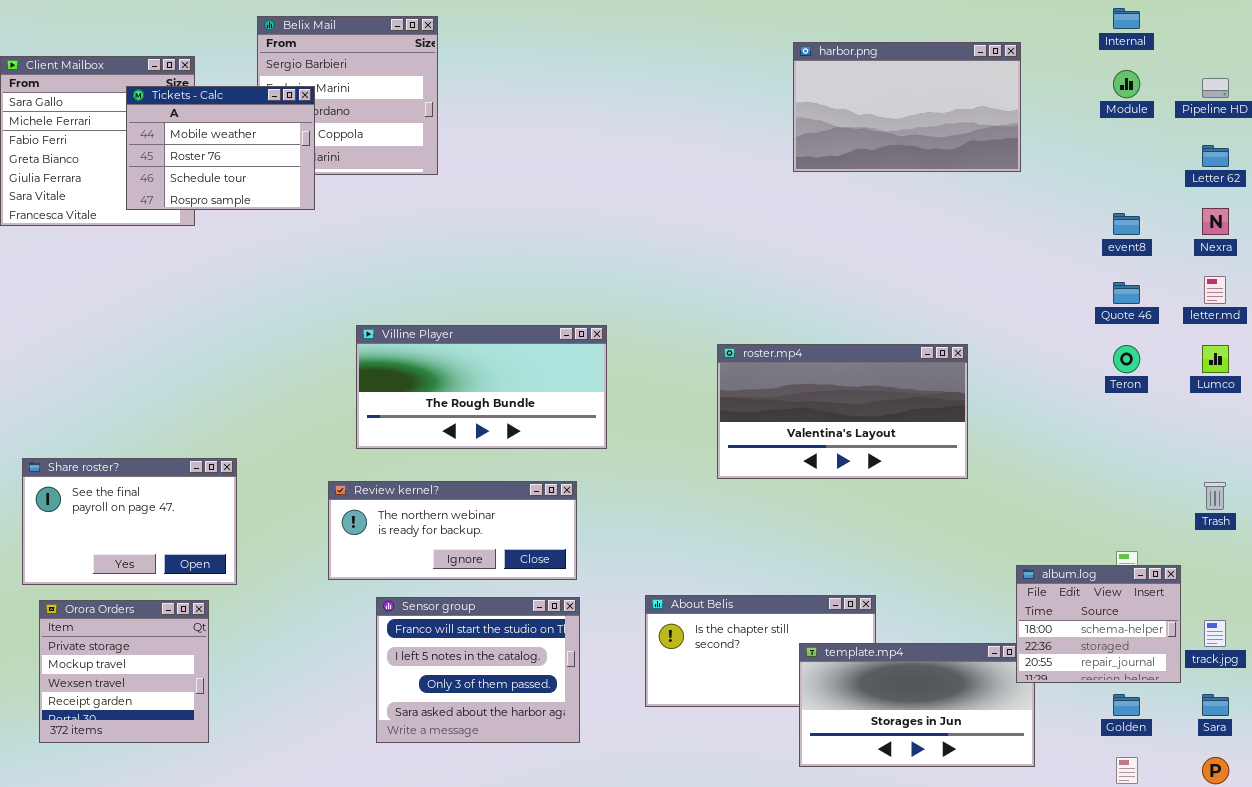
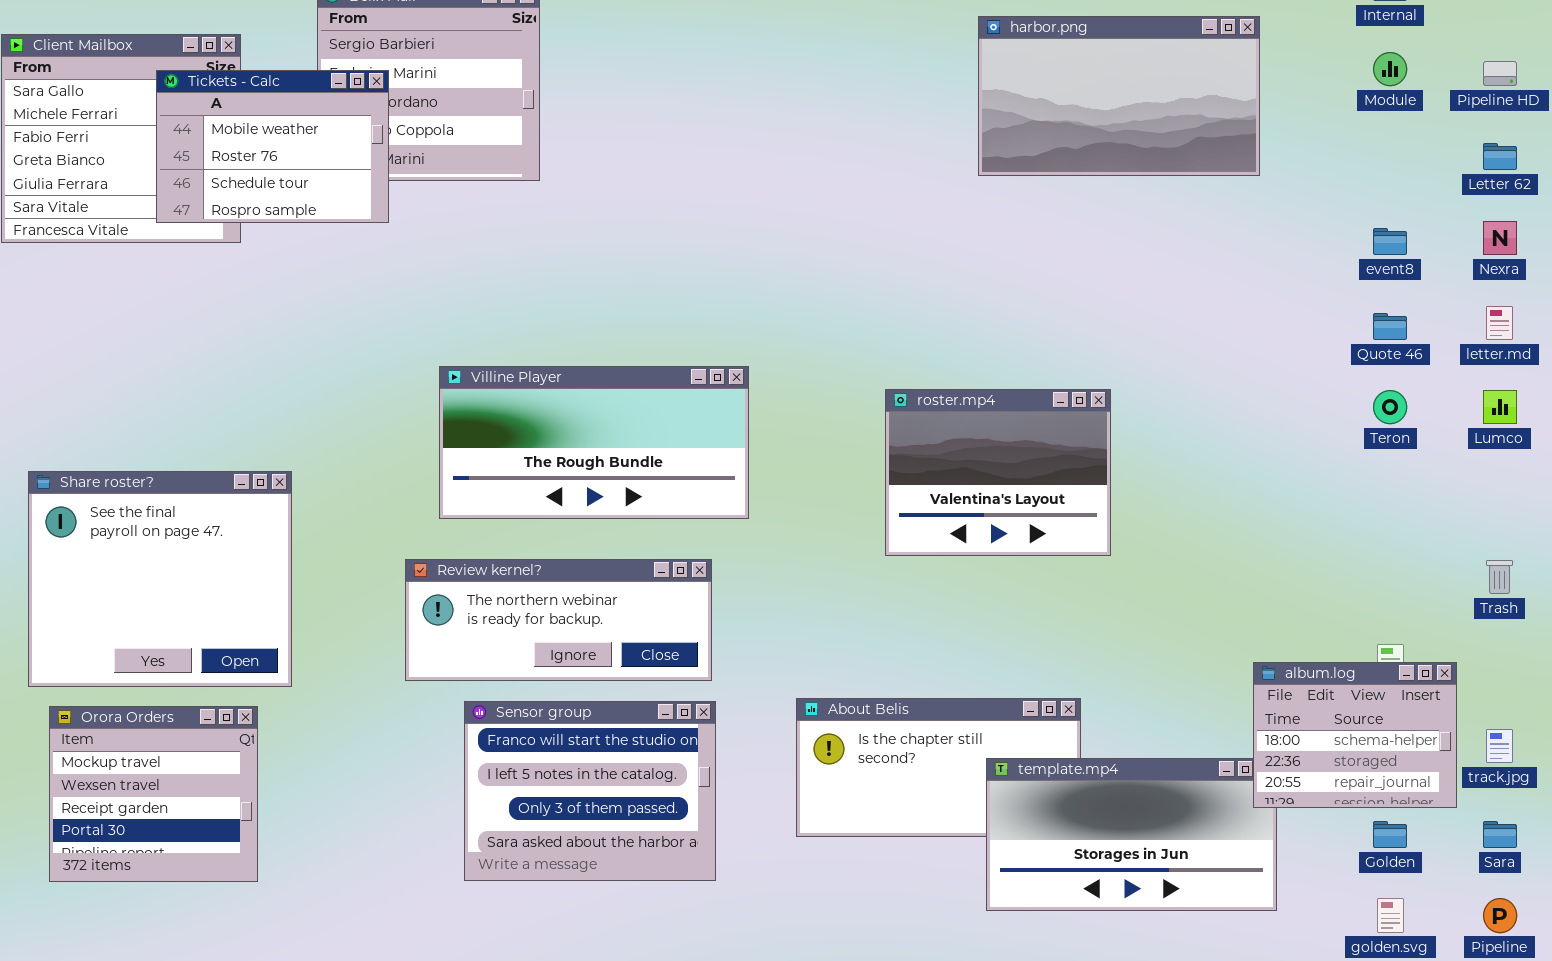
roster.mp4: [717,344,968,479] -> [885,389,1111,556], resized
Share roster?: [22,458,237,585] -> [28,471,292,687], resized
Orora Orders: [39,600,209,743] -> [49,706,258,882], scrolled down 1 row

